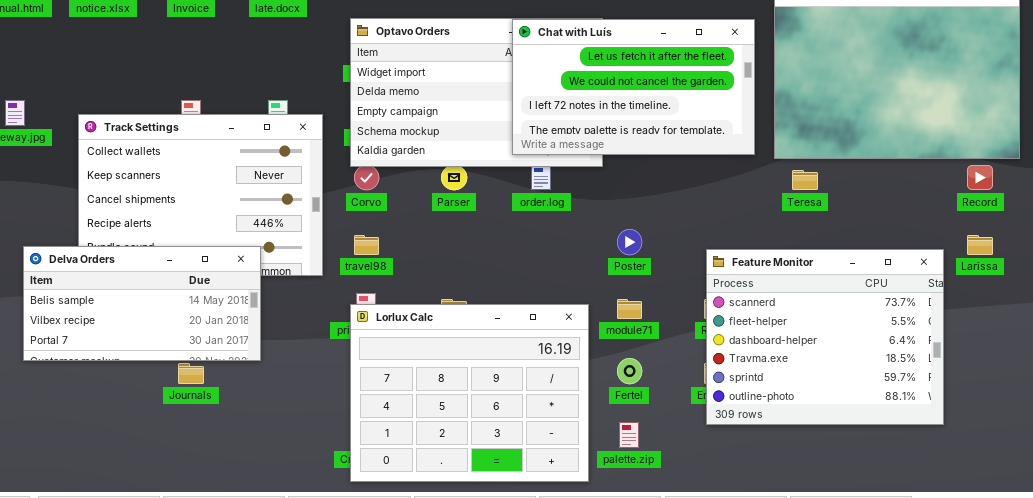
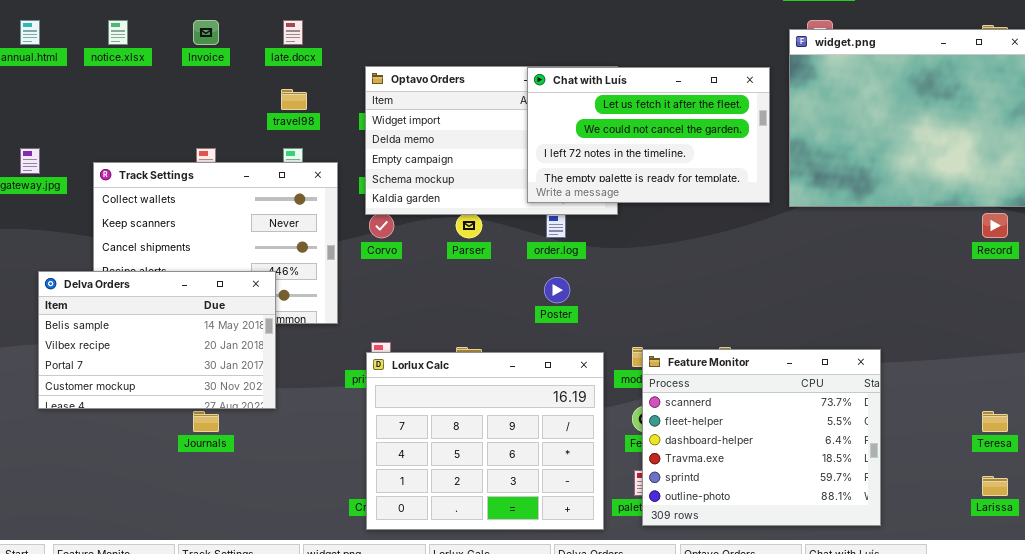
Teresa: [792,170,818,190] -> [982,411,1008,432], moved
Poster: [617,229,642,255] -> [544,277,570,303], moved
travel98: [354,235,379,255] -> [281,89,307,110], moved
Larissa: [967,235,993,255] -> [982,476,1008,496], moved
Delva Orders: [23,246,261,361] -> [38,271,276,409], resized
Feature Monitor: [706,249,944,425] -> [642,349,881,526], moved

